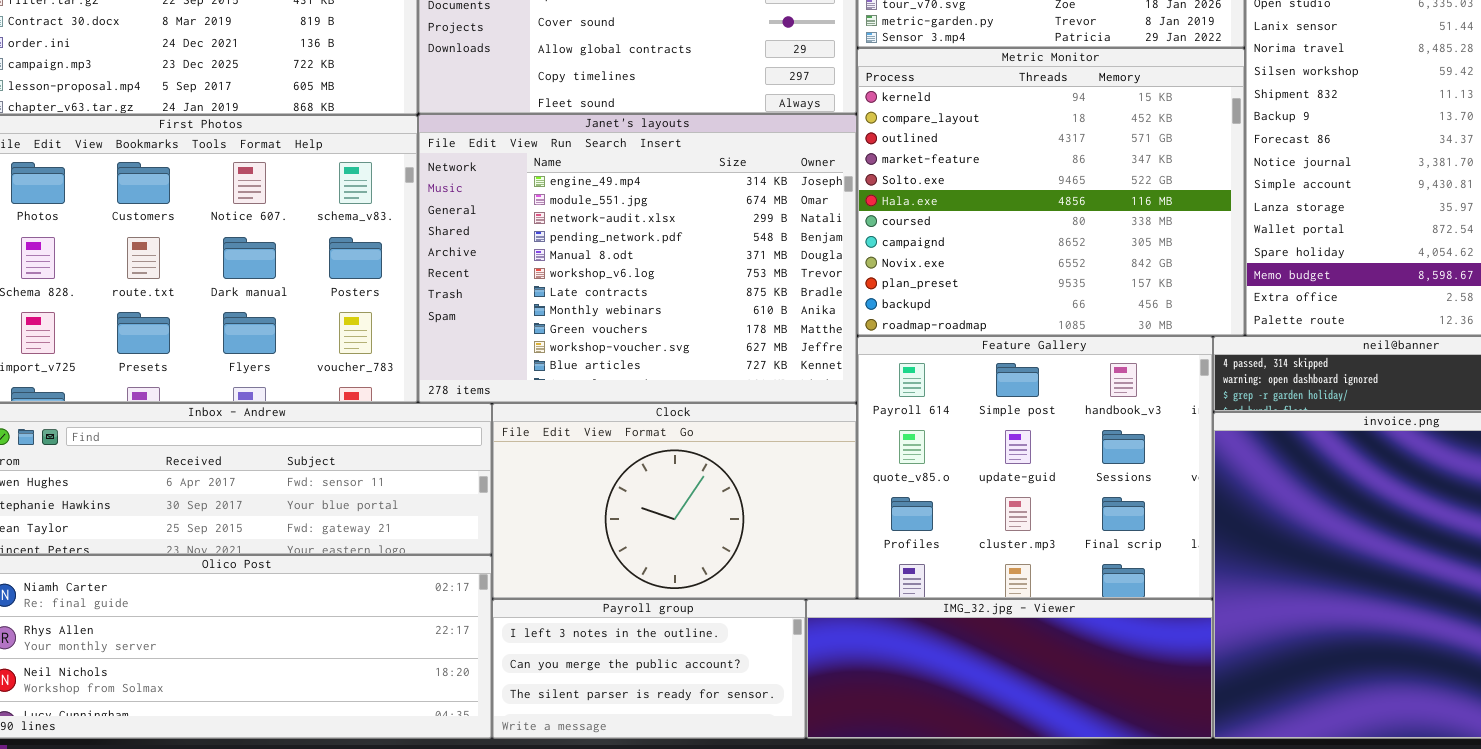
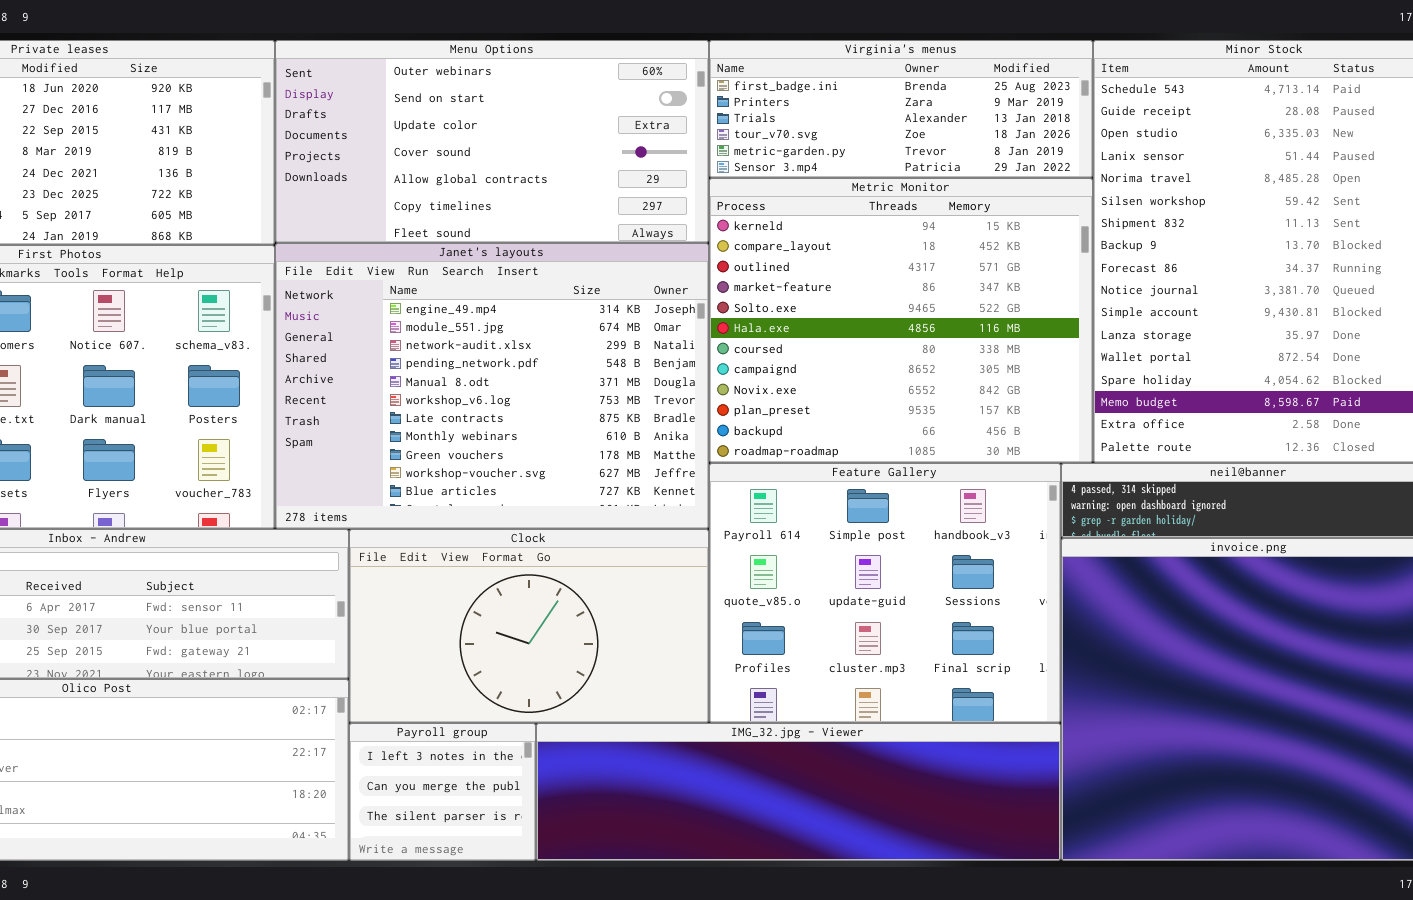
Payroll group: [492,599,806,739] -> [349,723,536,861], resized
IMG_32.jpg - Viewer: [806,599,1213,739] -> [536,723,1061,861], resized

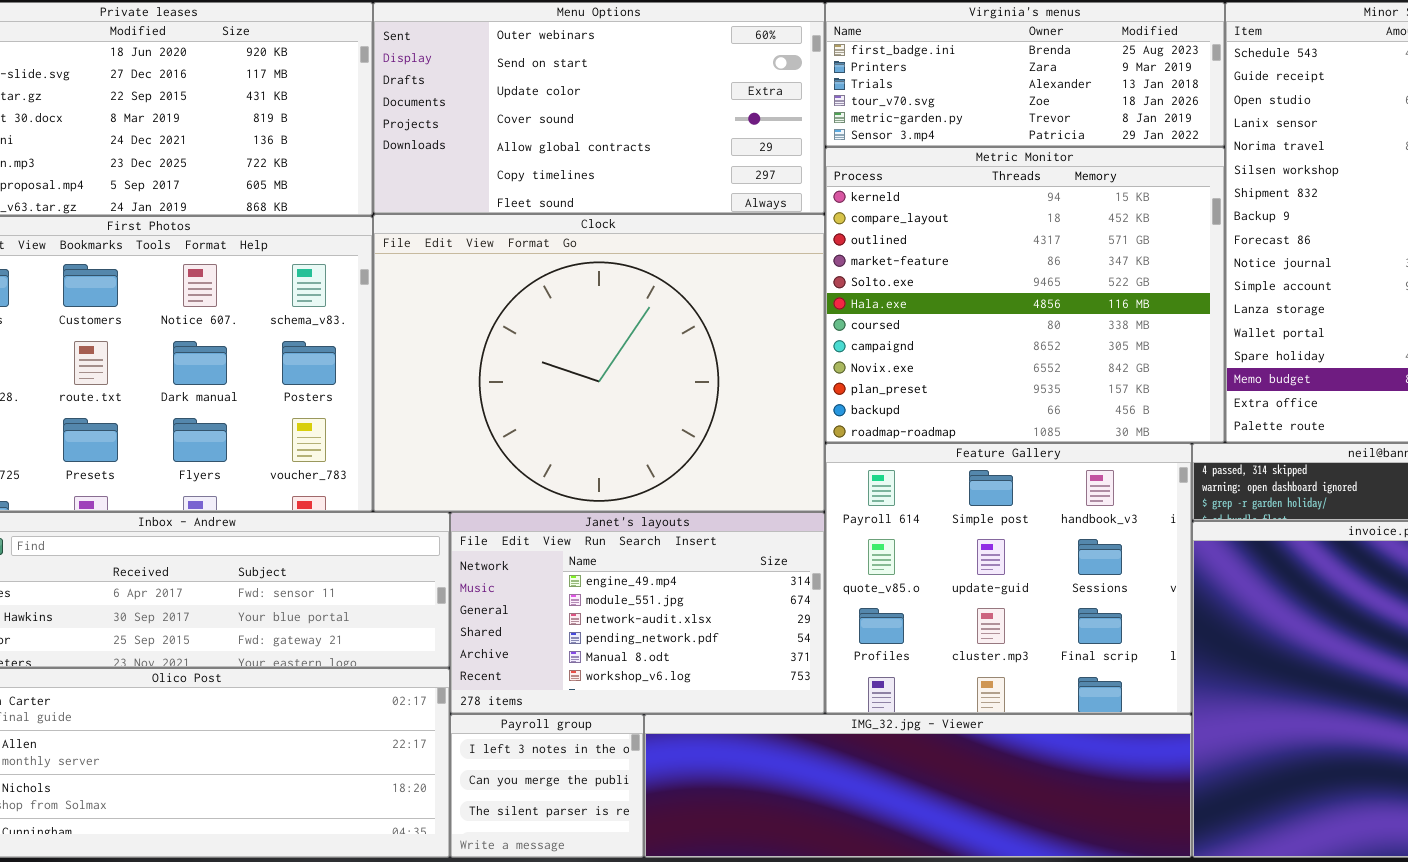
Janet's layouts: [275,243,709,529] -> [450,512,825,714], moved, resized
Clock: [349,529,709,723] -> [373,214,825,512], moved, resized

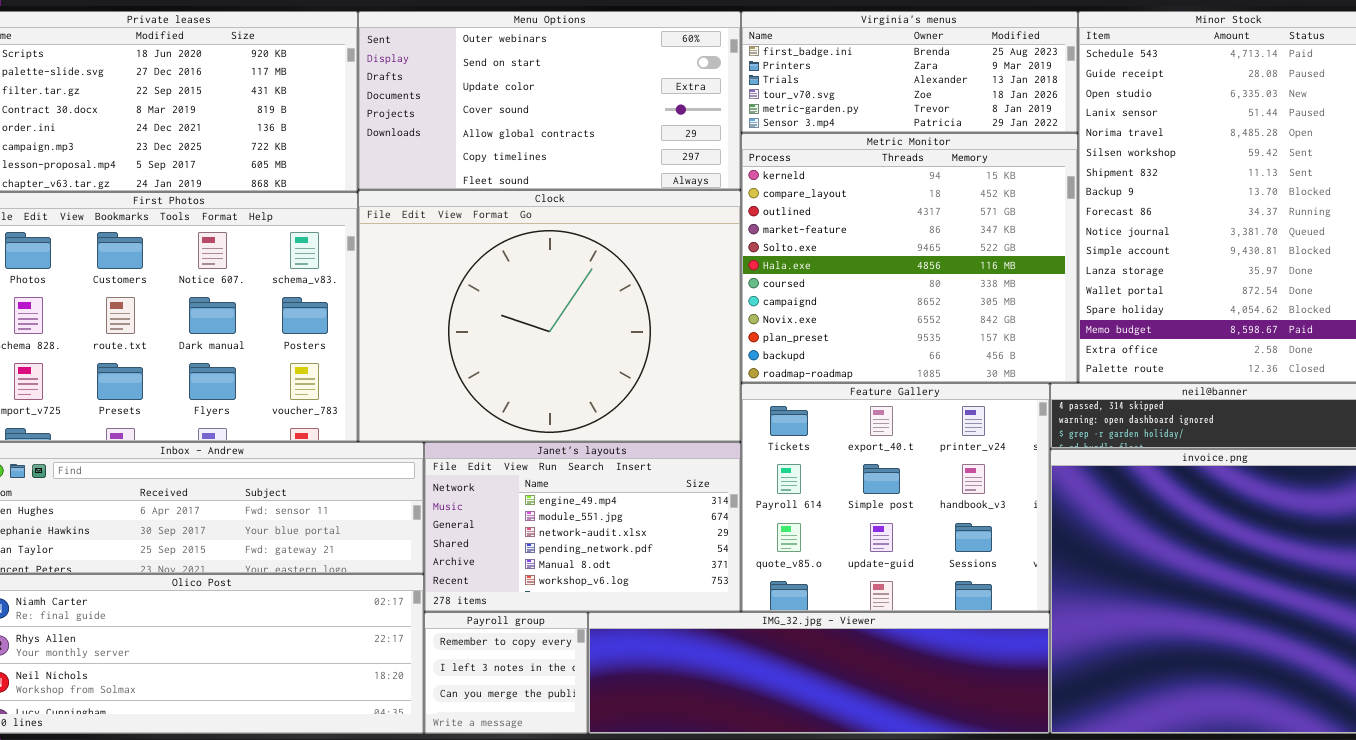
Feature Gallery: [825,443,1192,714] -> [741,383,1050,612], scrolled up 1 row
Payroll group: [450,714,644,858] -> [424,612,588,734], scrolled up 1 row

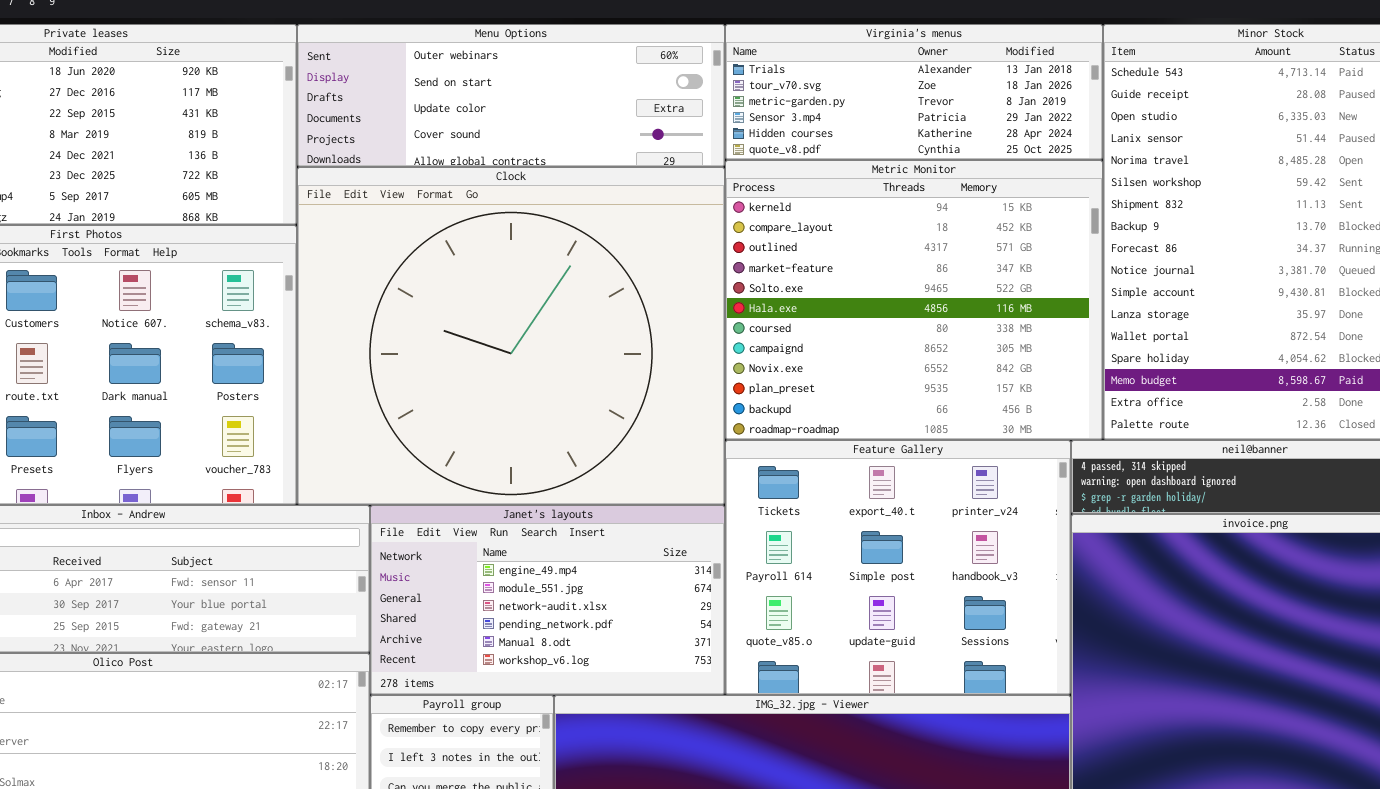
Menu Options: [358,11,741,190] -> [297,24,725,167], resized
Virginia's menus: [741,11,1078,133] -> [725,24,1103,160], scrolled down 2 rows
Clock: [358,190,741,442] -> [297,167,725,505], resized

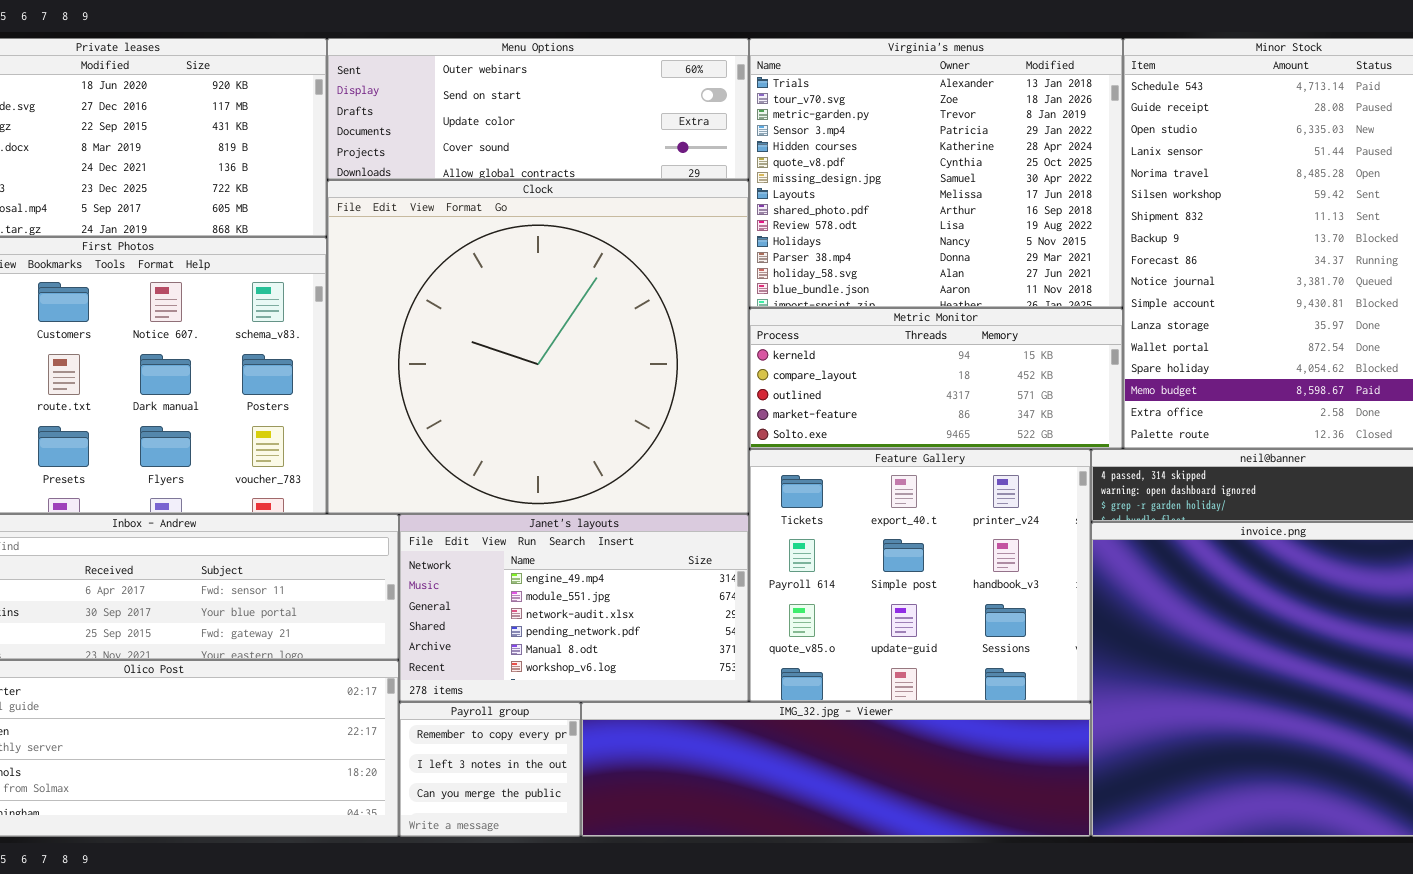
Virginia's menus: [725,24,1103,160] -> [749,38,1123,308], resized
Metric Monitor: [725,160,1103,440] -> [749,308,1123,449], resized

